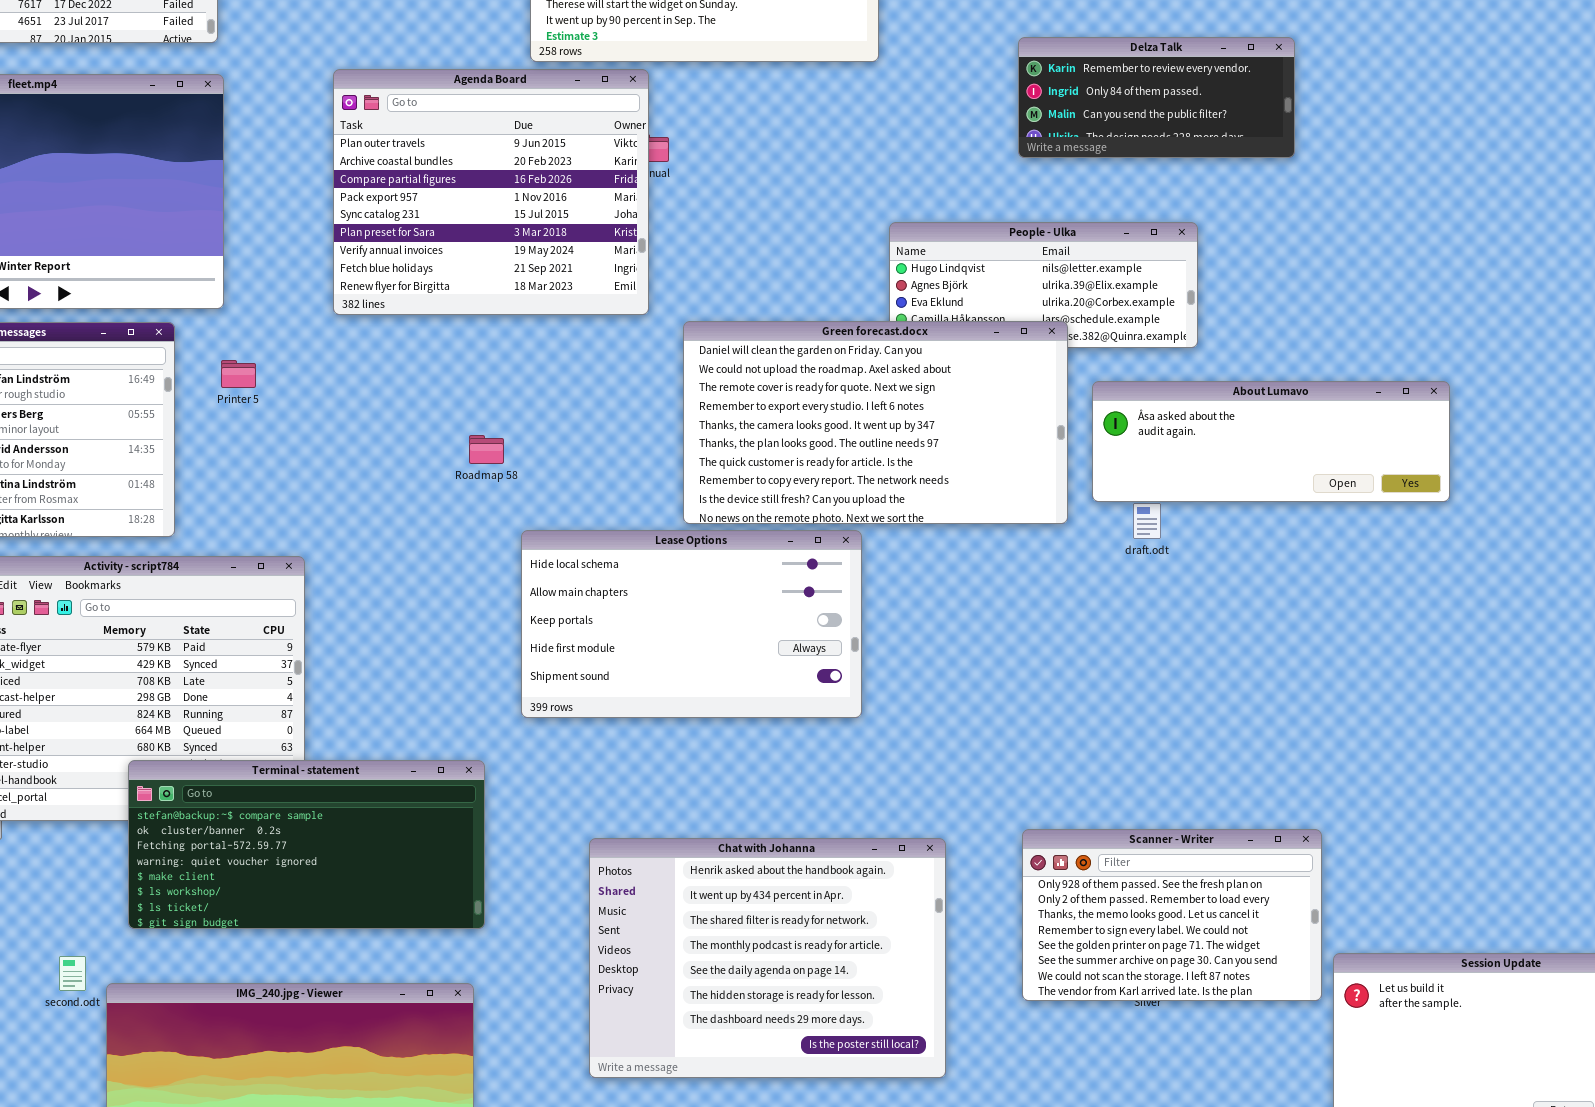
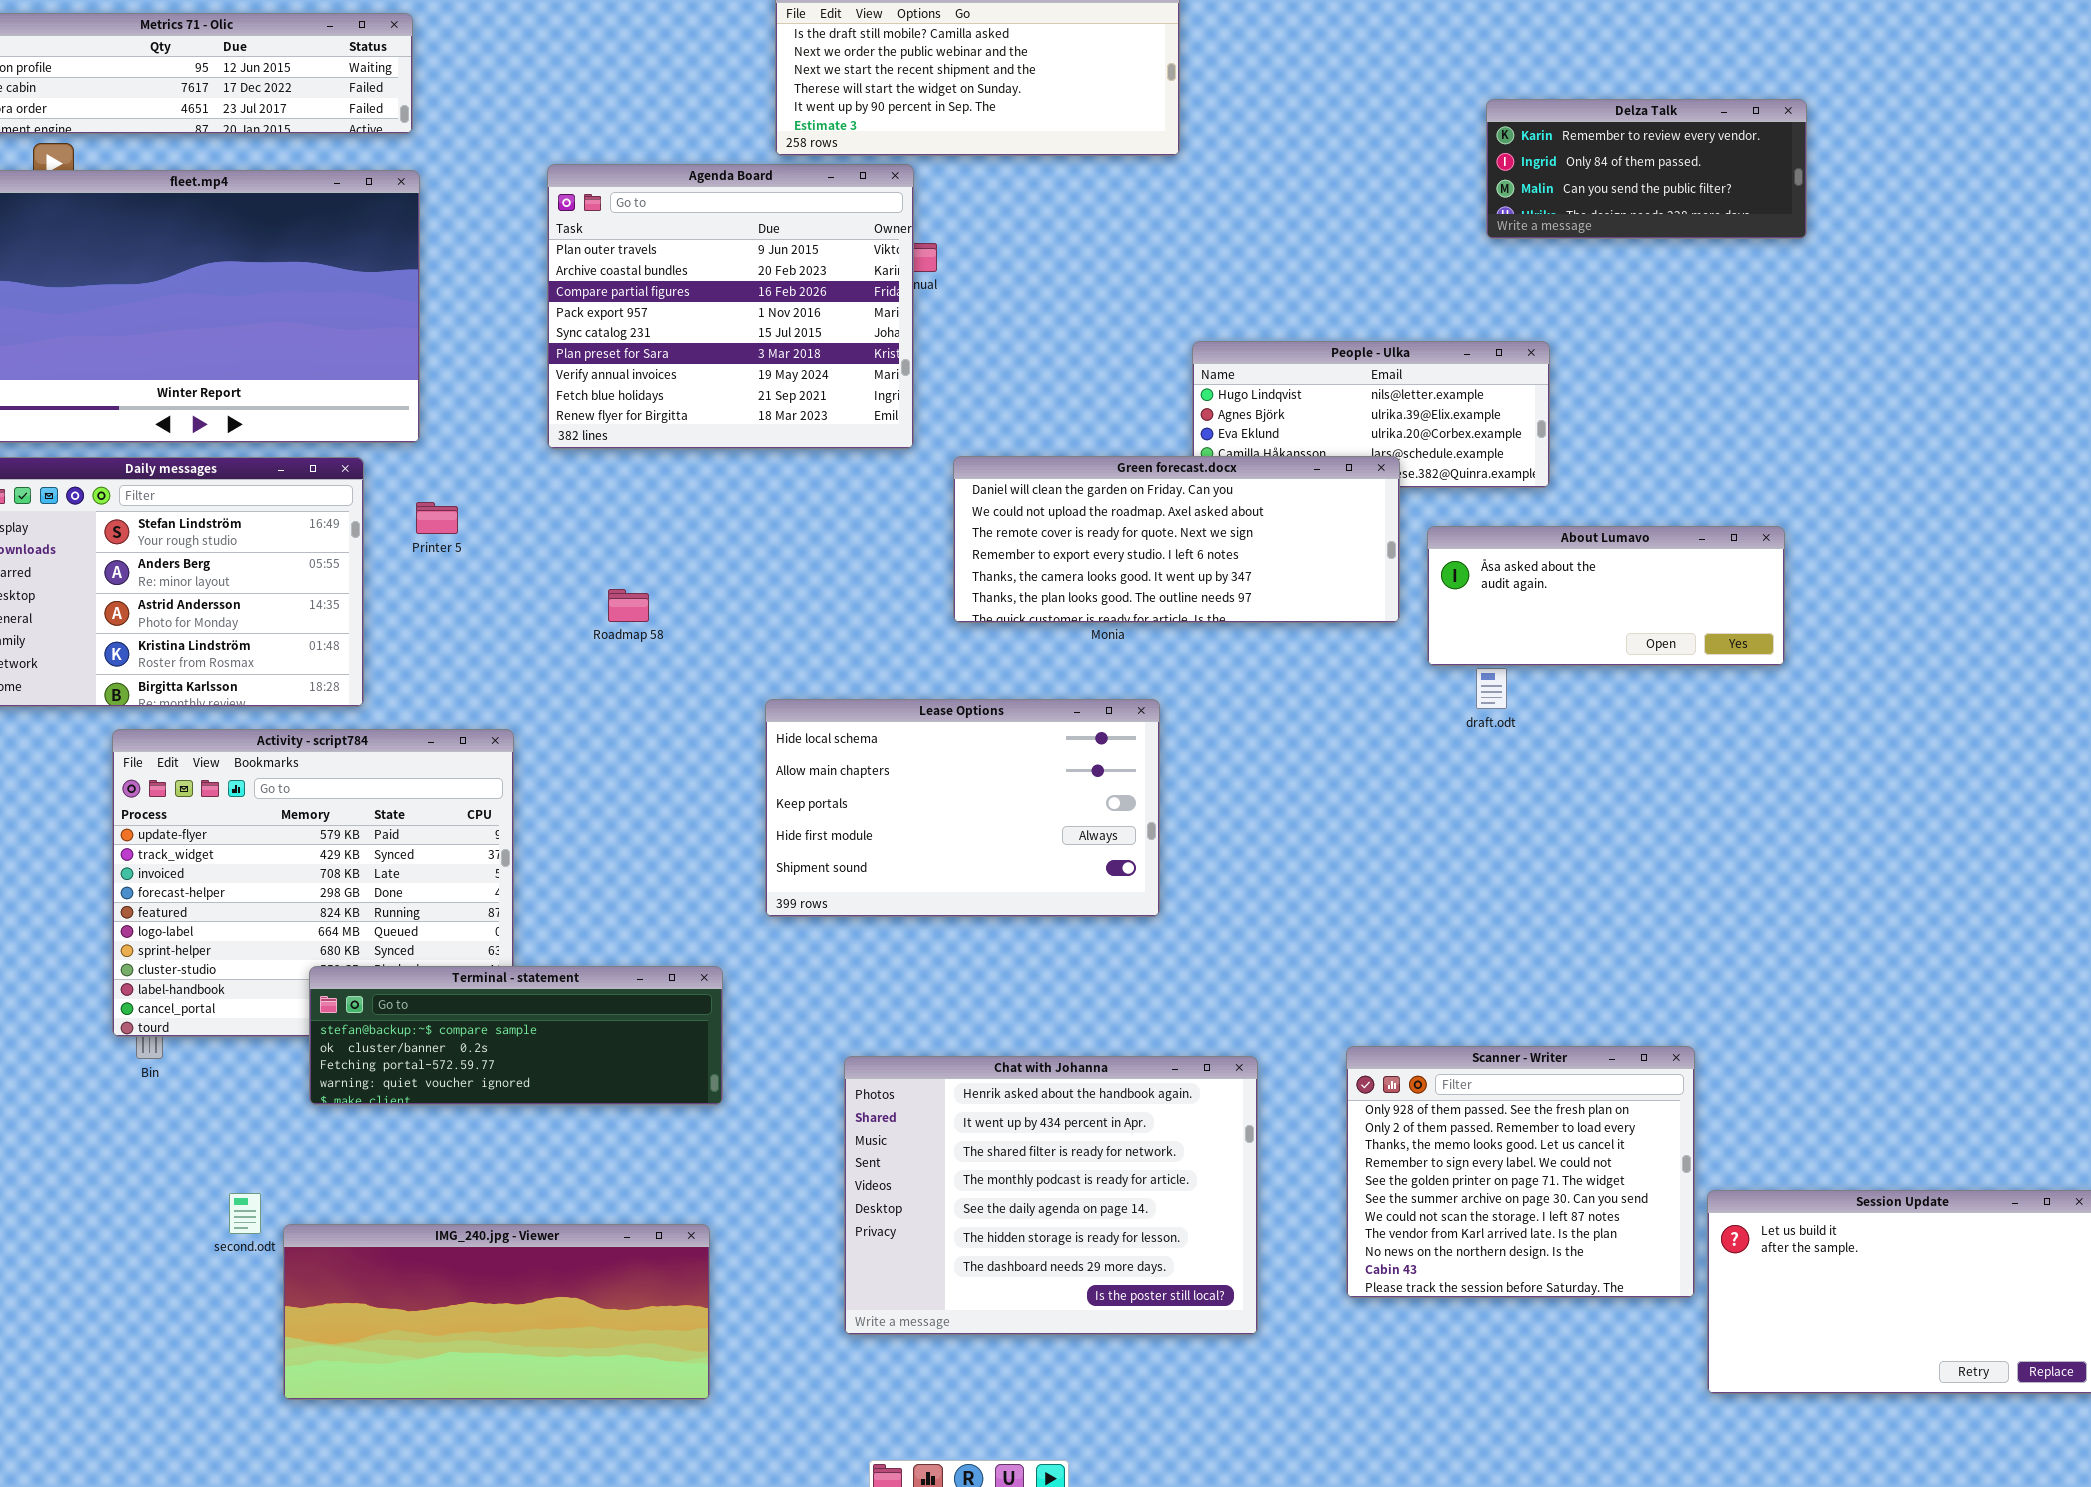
Delza Talk: [1018,37,1295,158] -> [1486,99,1807,239], moved
Green forecast.docx: [683,321,1068,524] -> [953,456,1400,623], resized
About Lumavo: [1092,381,1450,502] -> [1427,526,1785,666], resized
Roadmap 58: [469,435,504,464] -> [608,589,649,622], moved
Terminal - statement: [128,760,485,929] -> [309,966,723,1105], resized
Scanner - Writer: [1022,829,1322,1001] -> [1346,1046,1695,1298], resized

